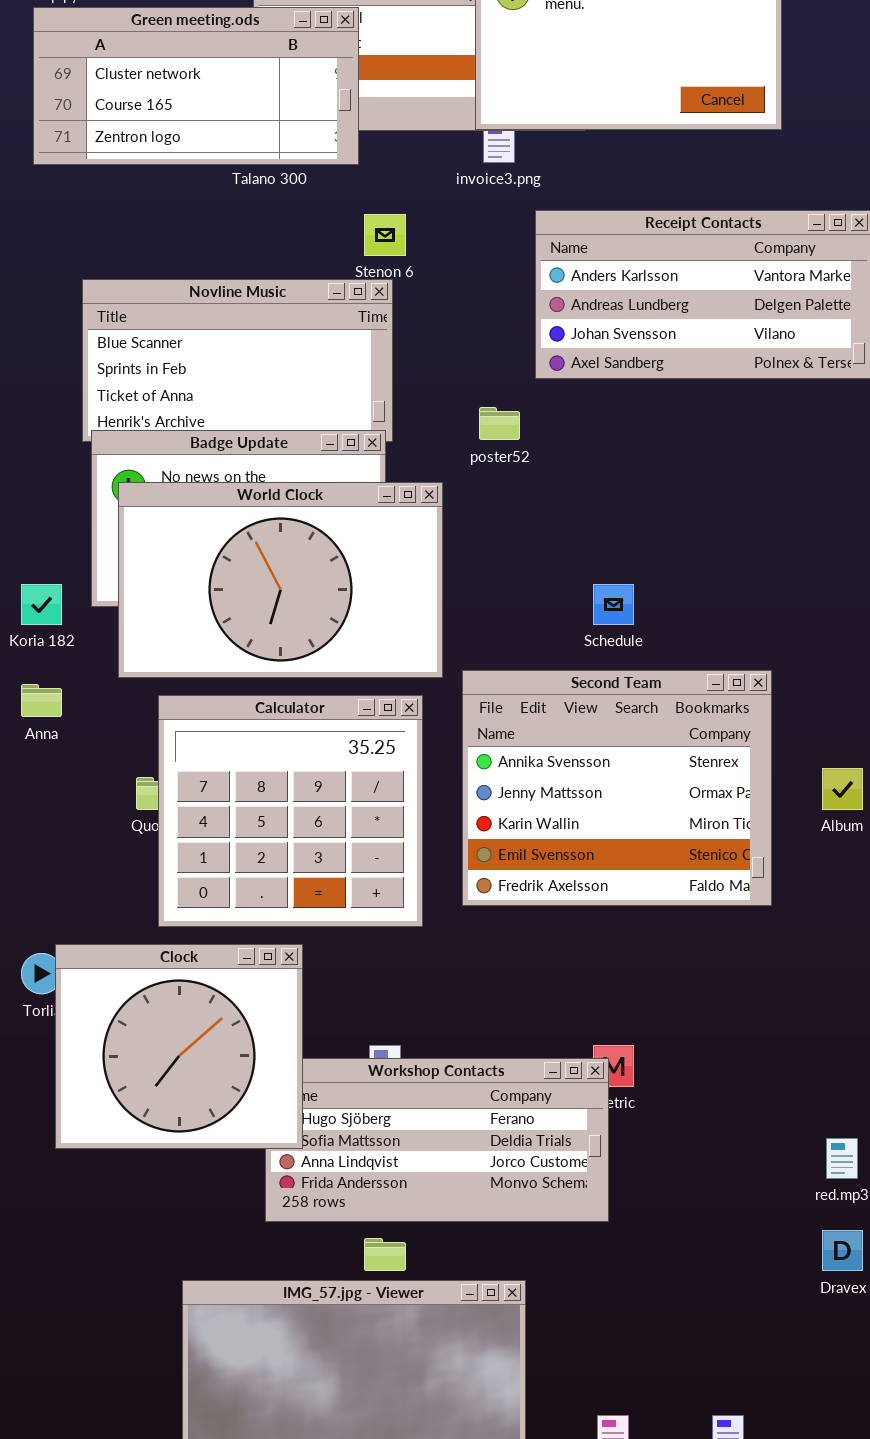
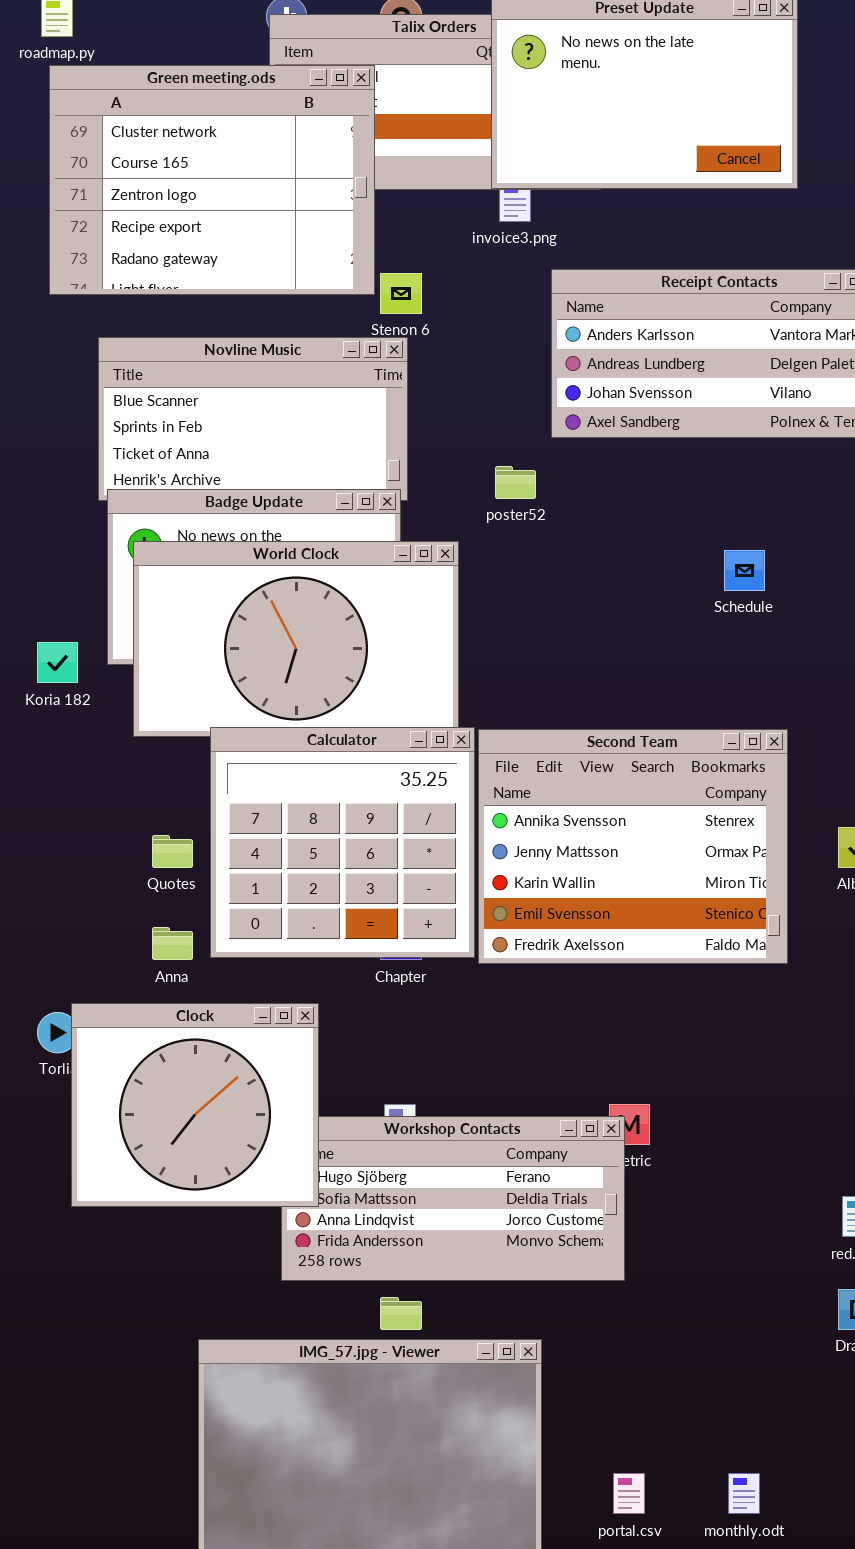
Green meeting.ods: [33,7,359,165] -> [49,65,375,295], resized
Schedule: [593,584,634,625] -> [724,550,765,591], moved
Anna: [21,684,62,717] -> [152,927,193,960], moved
Calculator: [158,695,423,927] -> [210,727,475,958], moved

